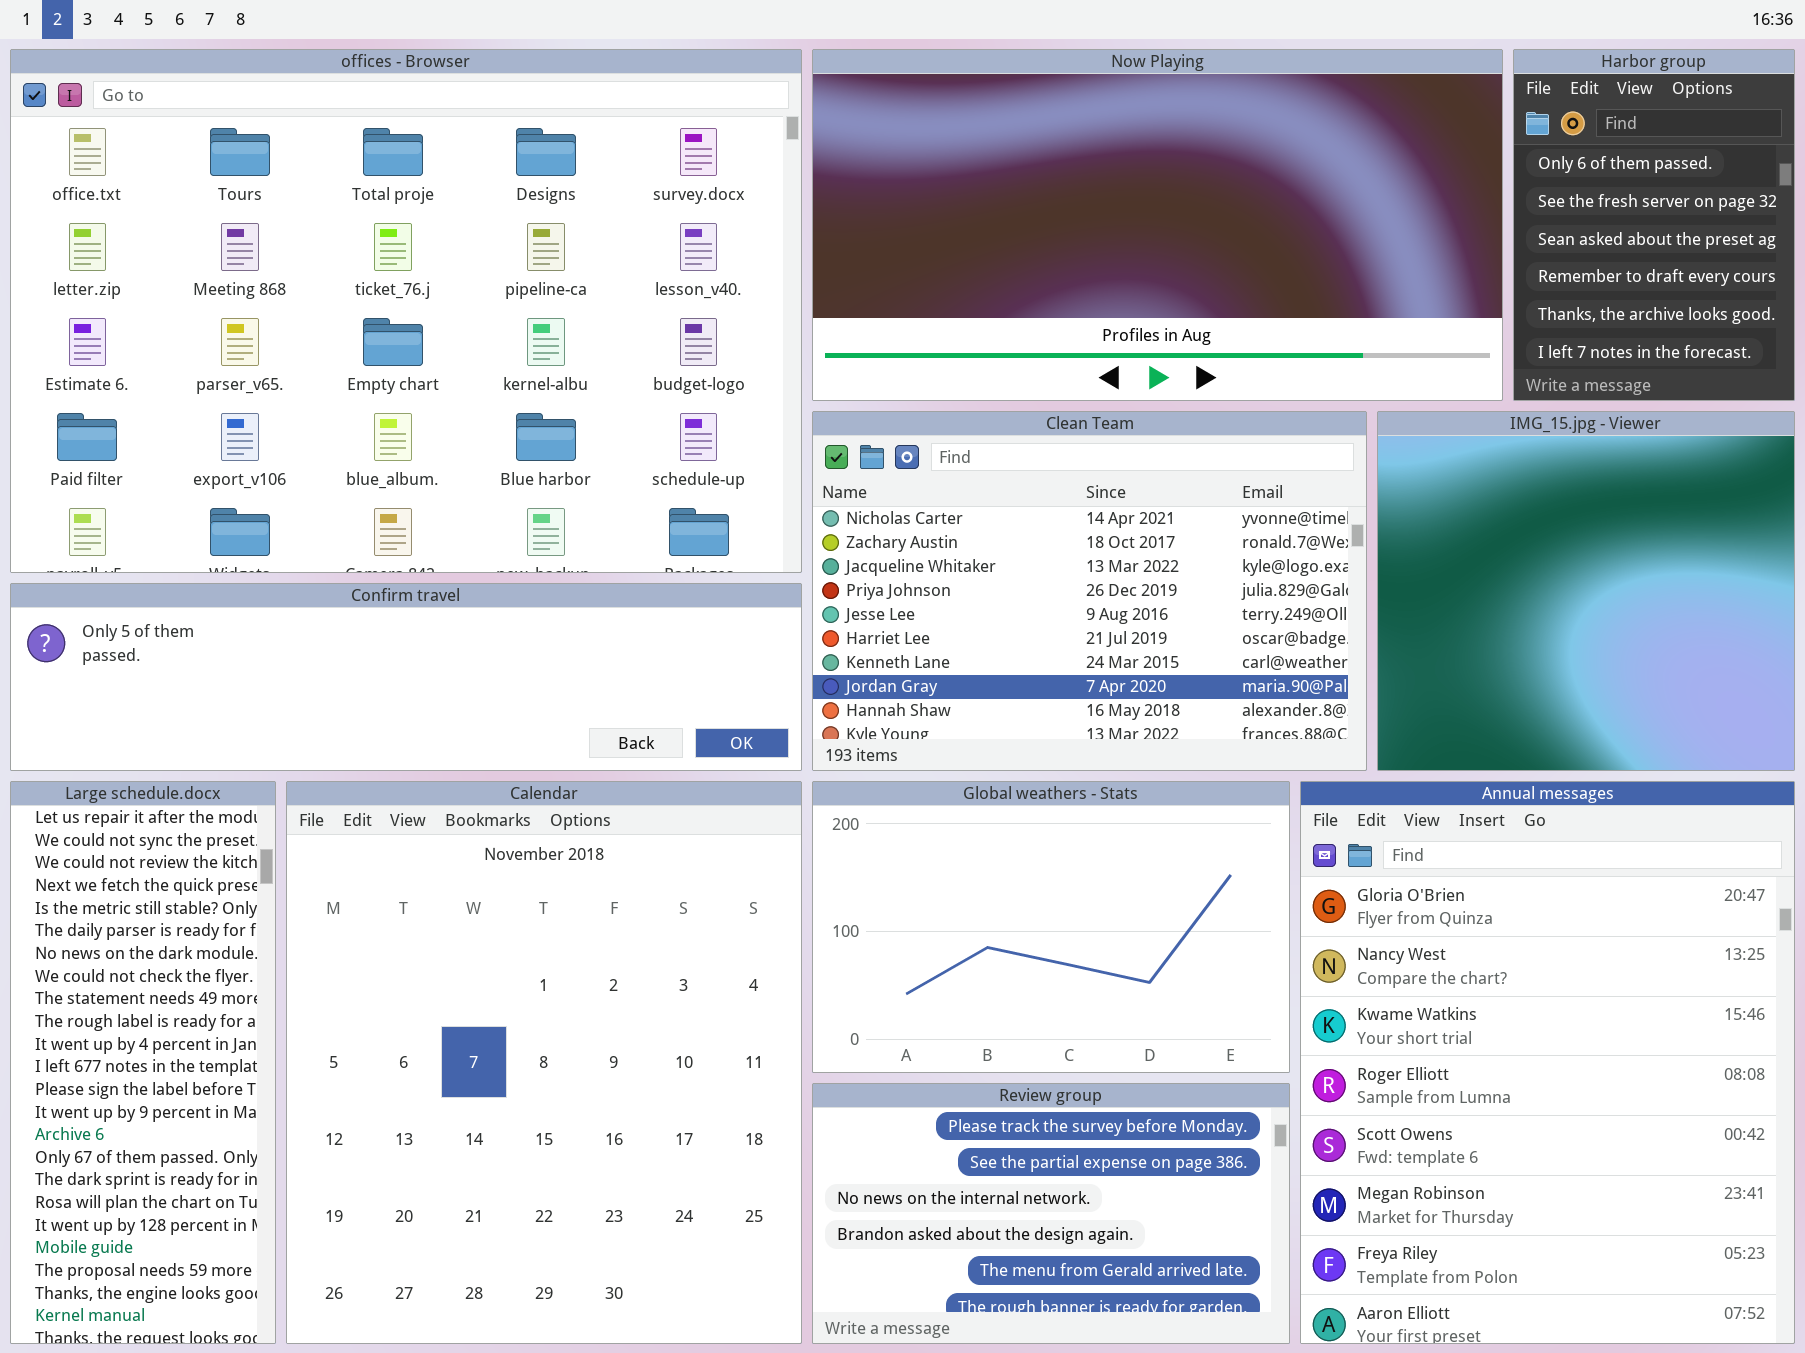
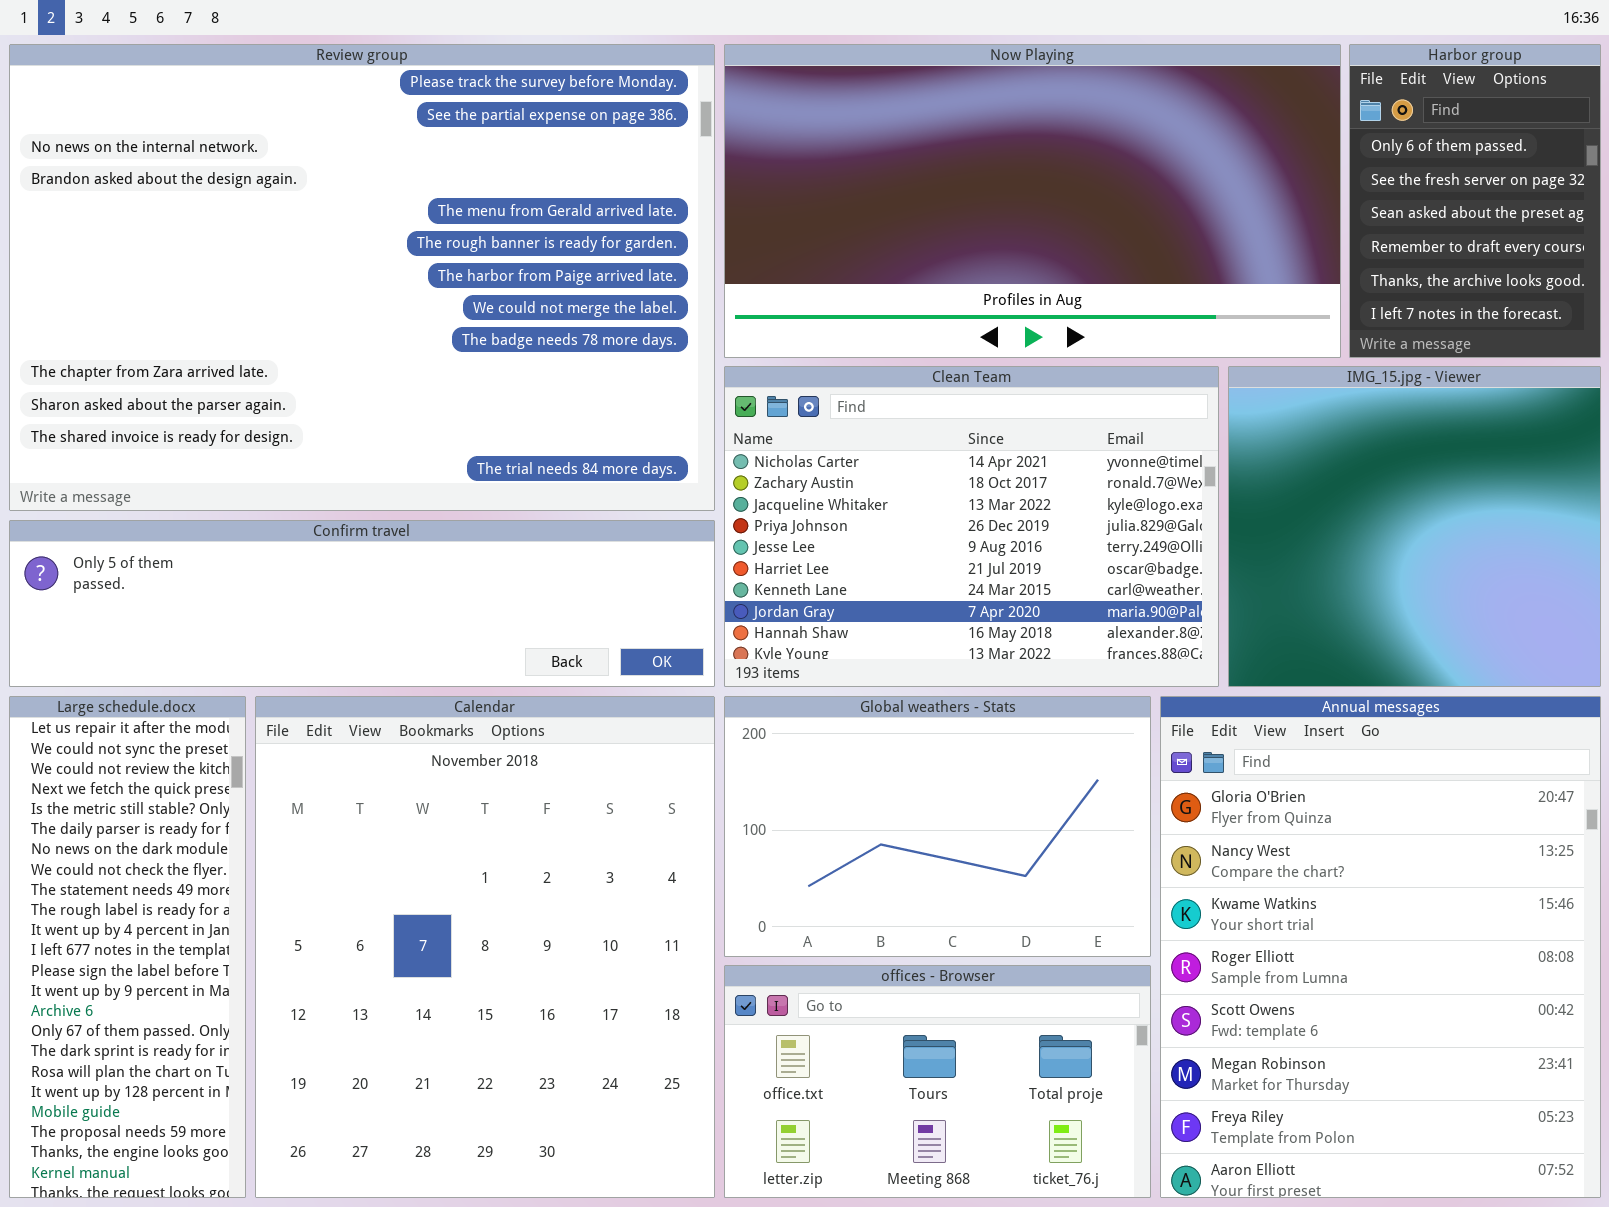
offices - Browser: [10,49,802,573] -> [724,965,1151,1198], moved, resized
Review group: [812,1083,1290,1344] -> [9,44,715,511], moved, resized

